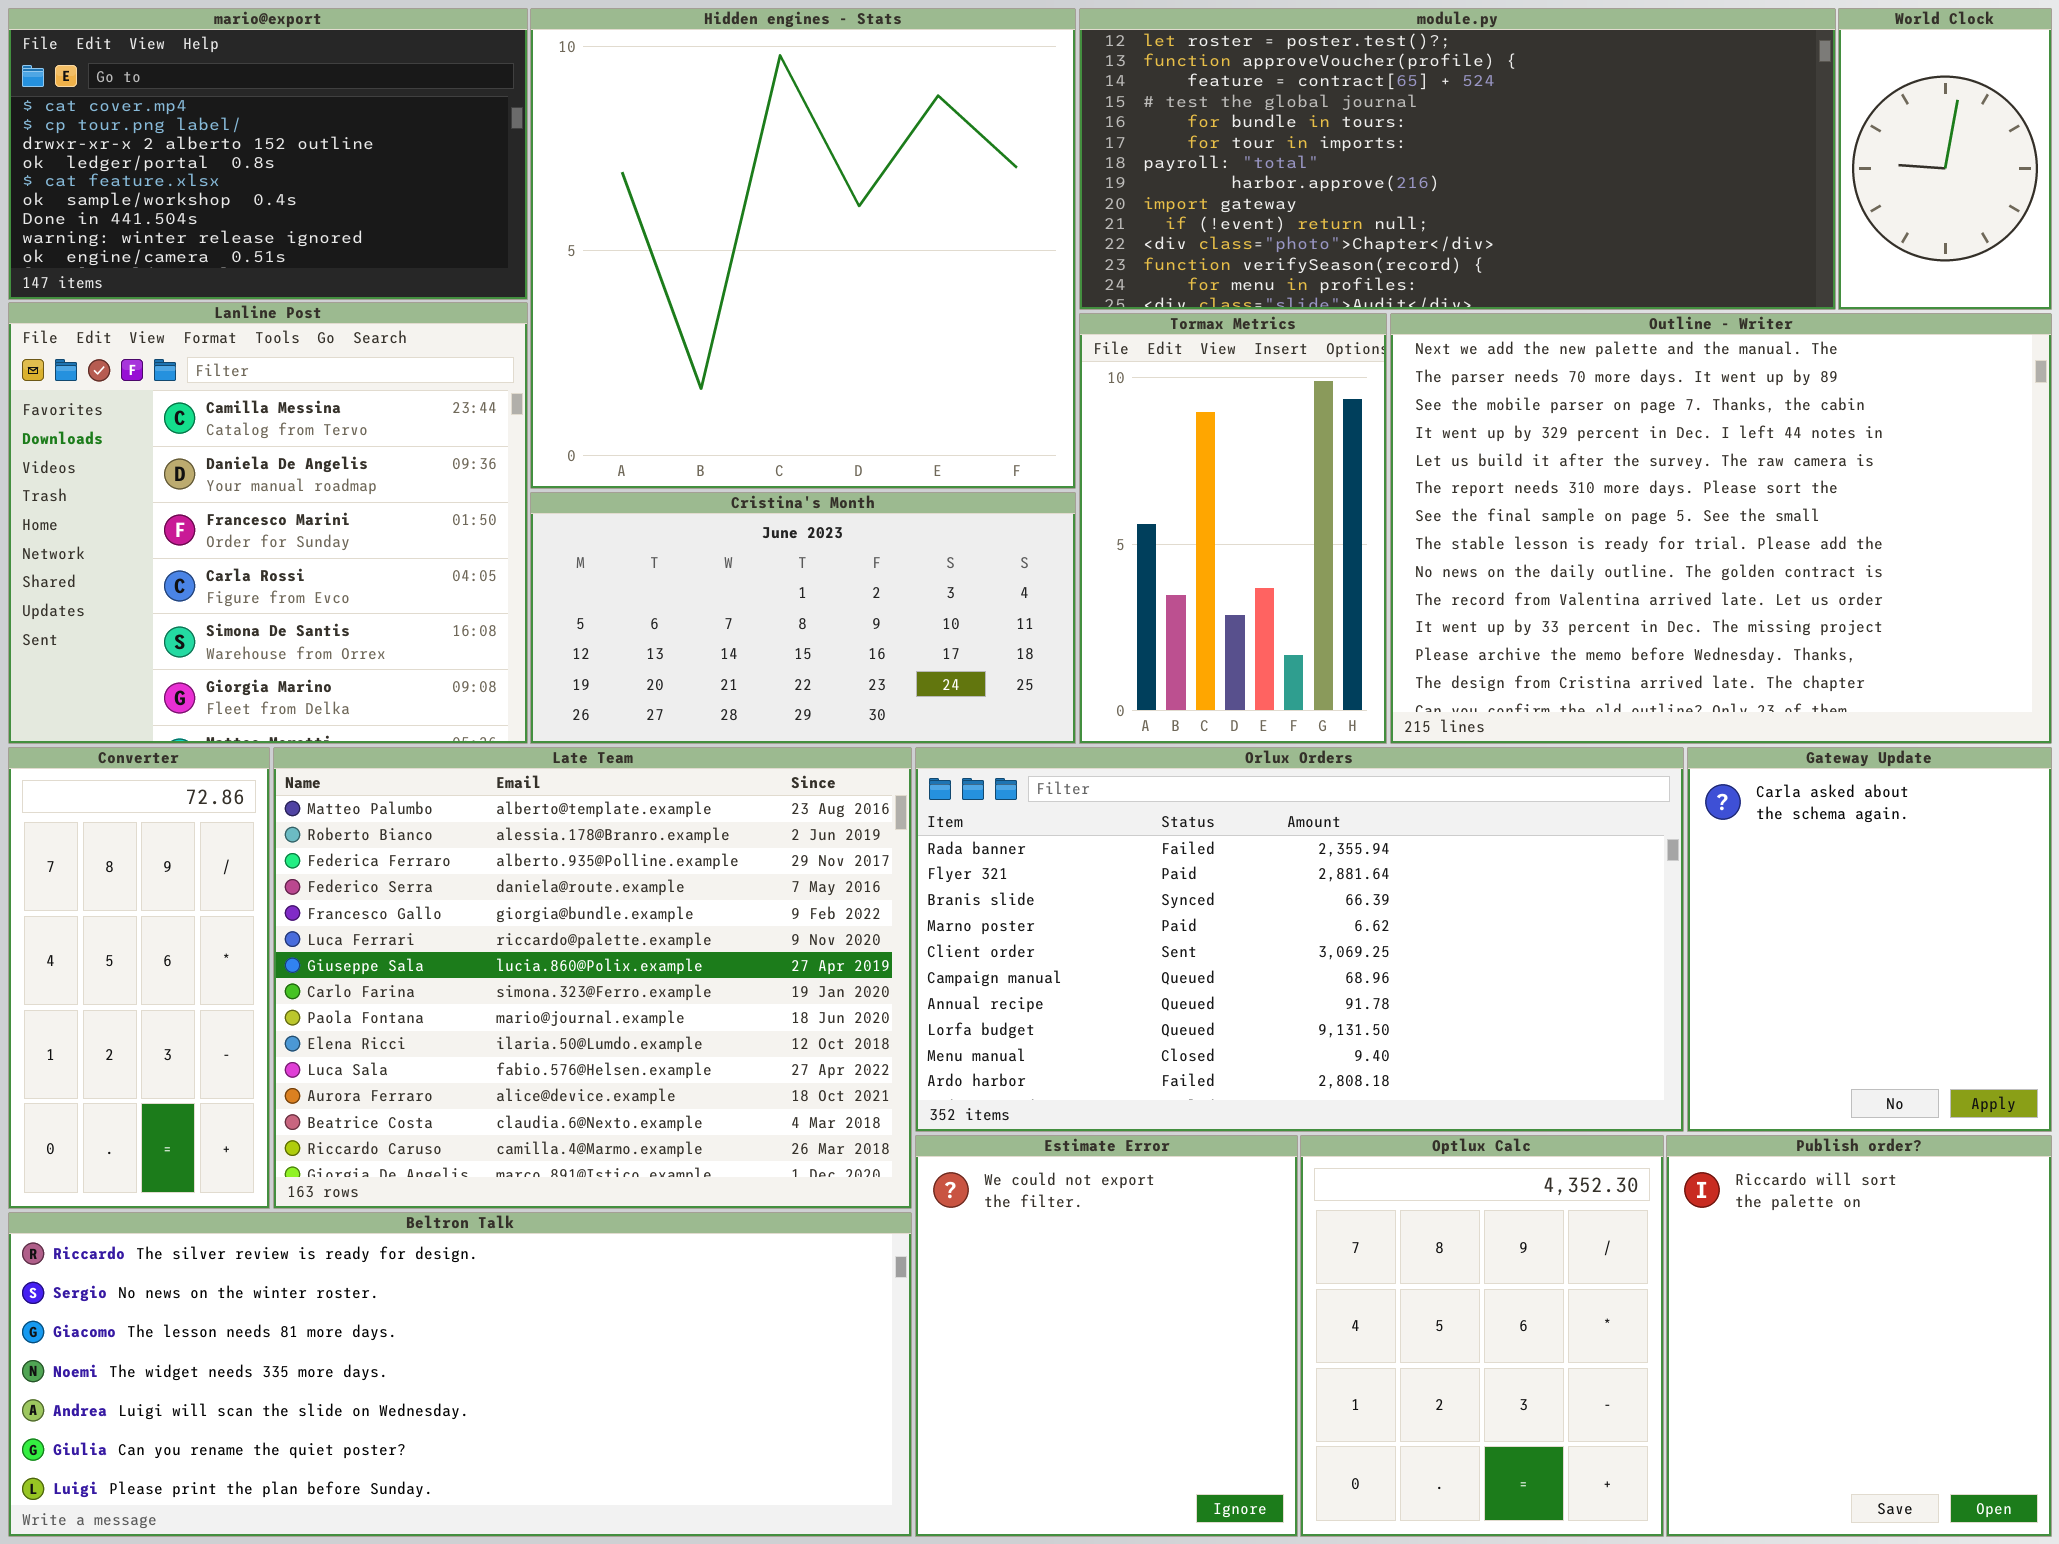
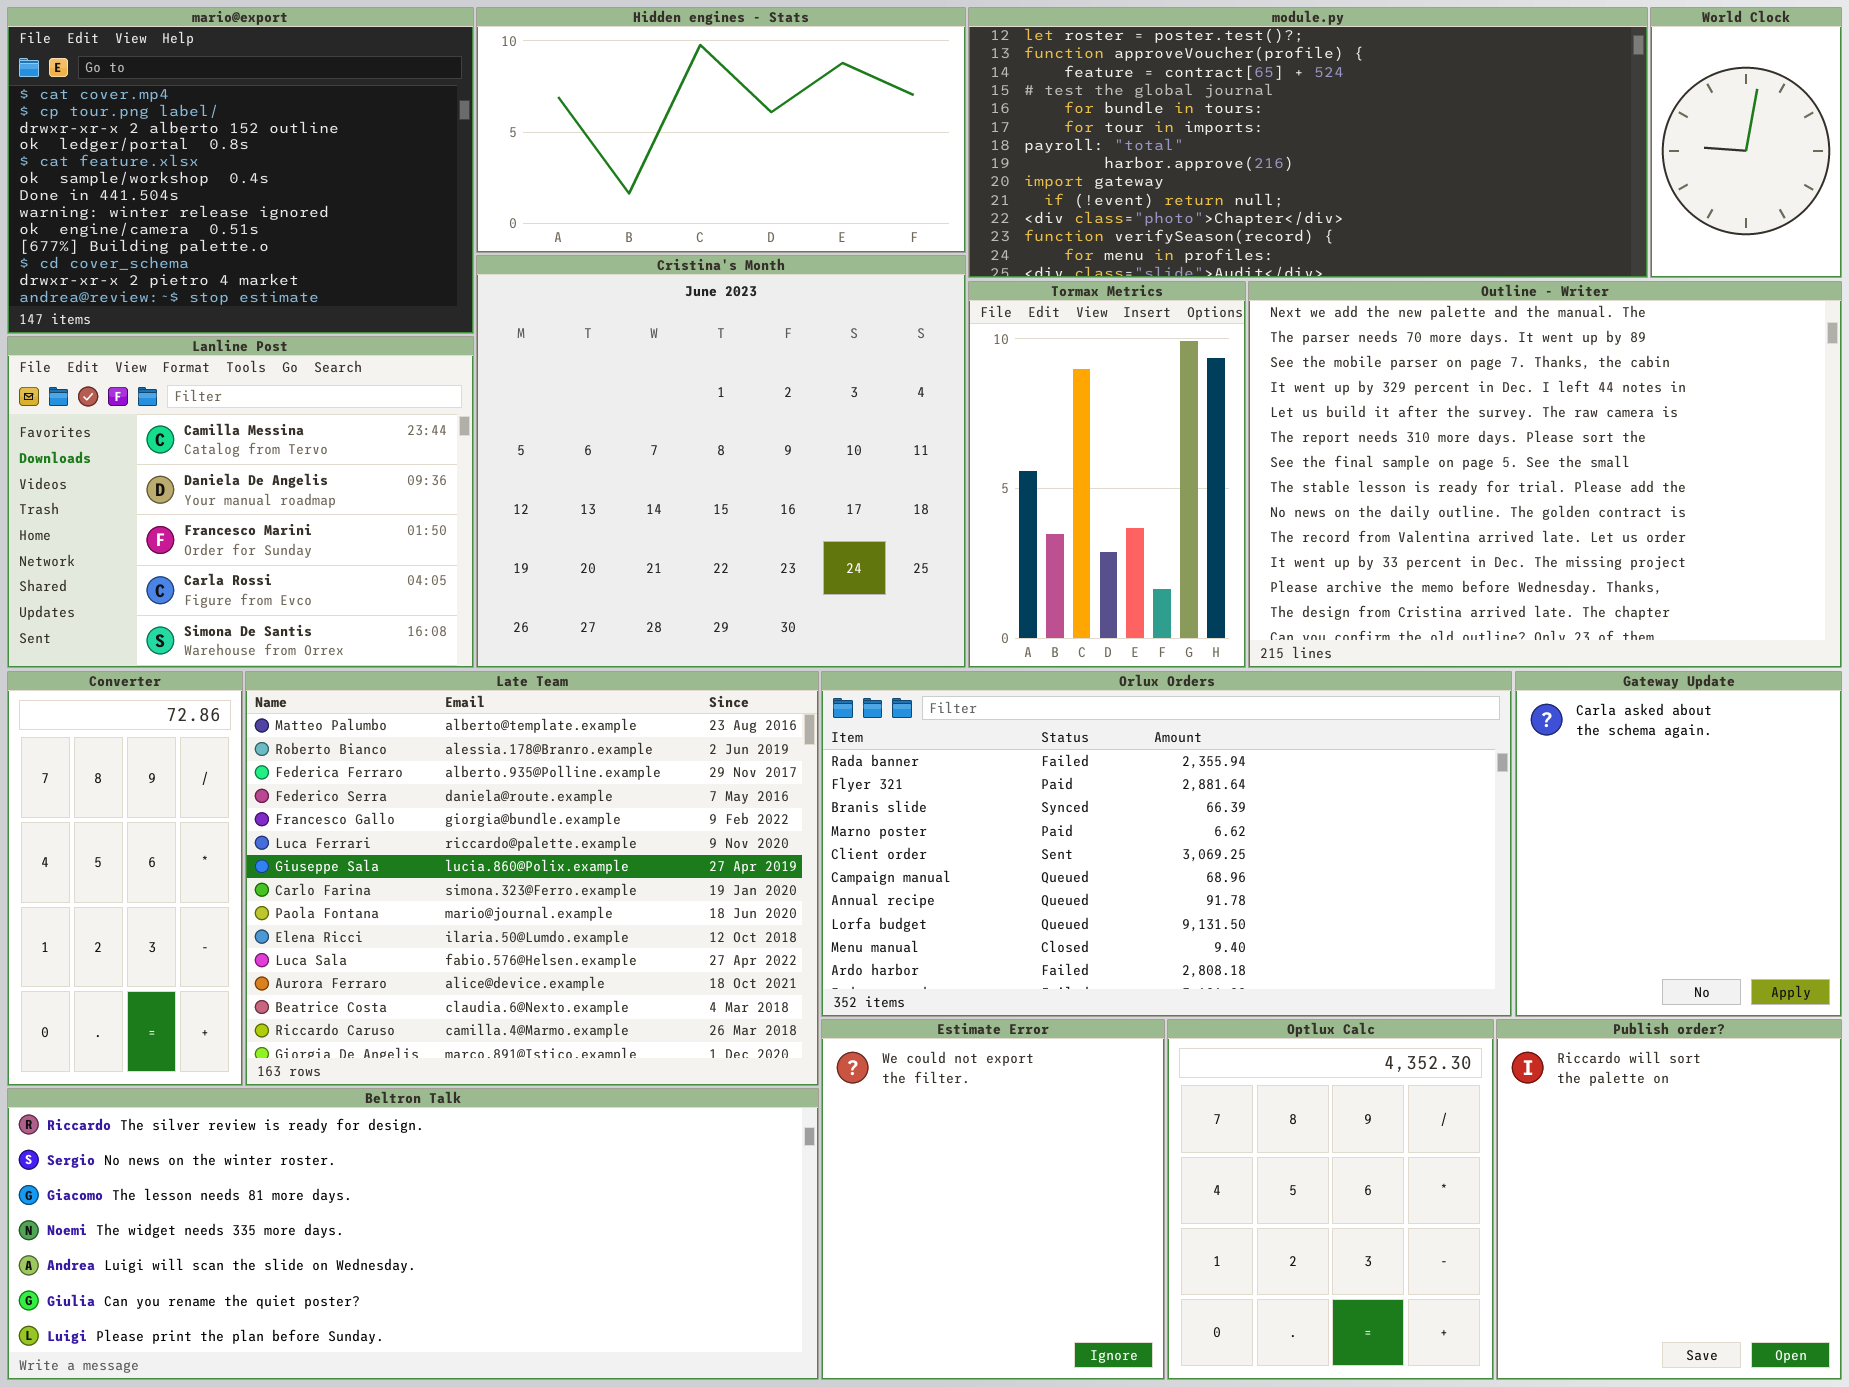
mario@export: [8,8,528,300] -> [7,7,474,334], resized
Hidden engines - Stats: [530,8,1076,489] -> [476,7,966,253], resized
Lanline Post: [8,302,528,744] -> [7,336,474,668], resized
Cristina's Month: [530,492,1076,744] -> [476,255,966,668], resized

